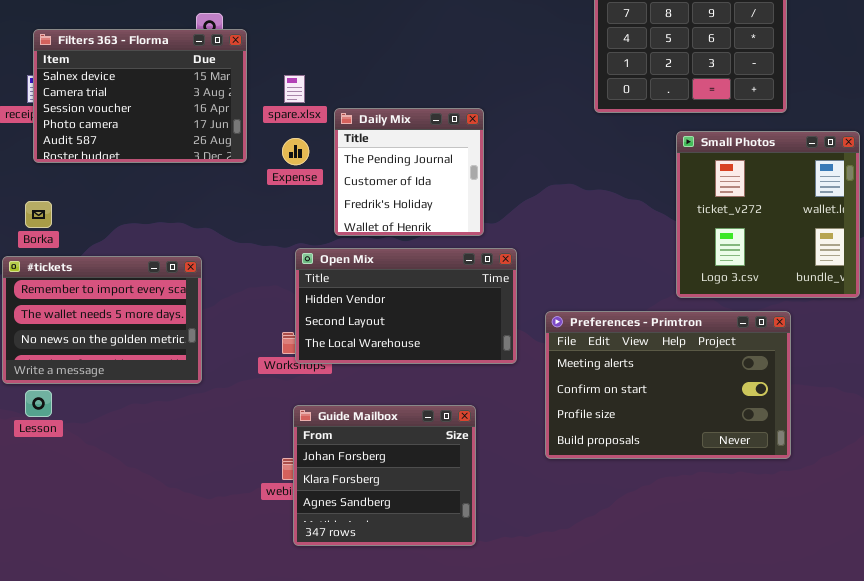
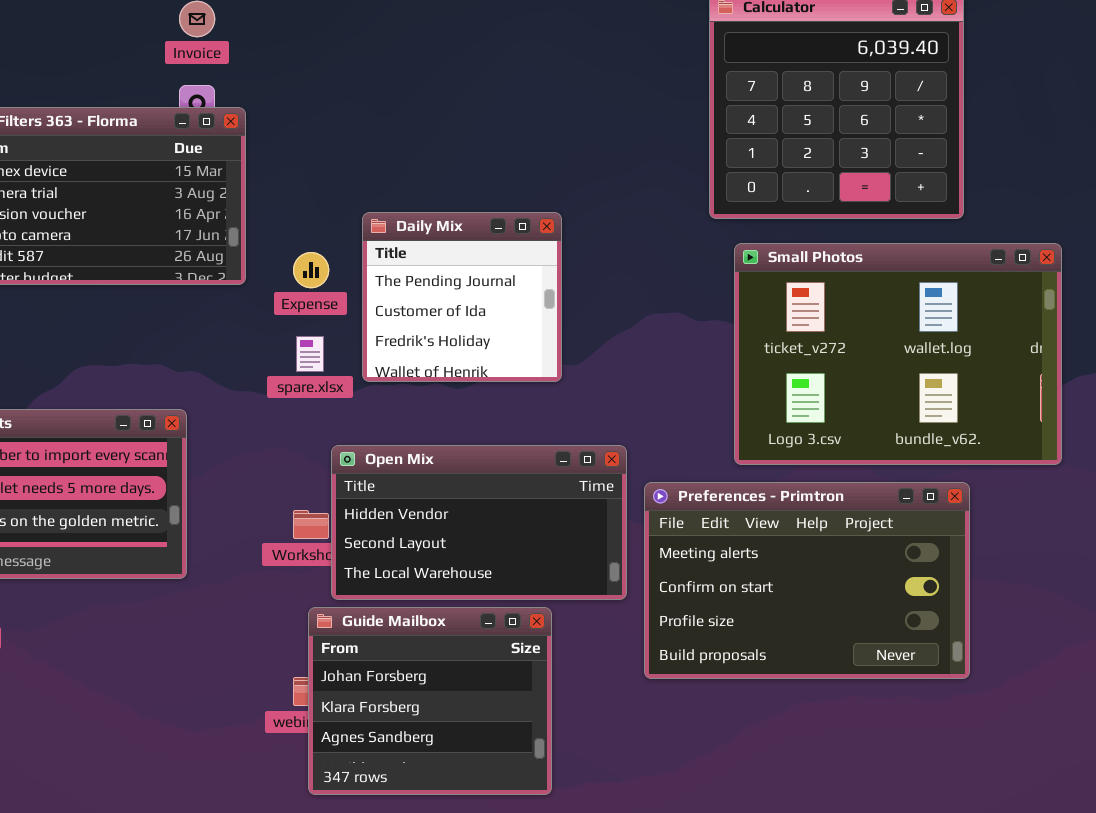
spare.xlsx: [284,75,305,103] -> [296,336,324,372], moved
Small Photos: [676,131,860,298] -> [734,243,1062,465], resized
Open Mix: [295,248,517,364] -> [331,445,627,600], moved

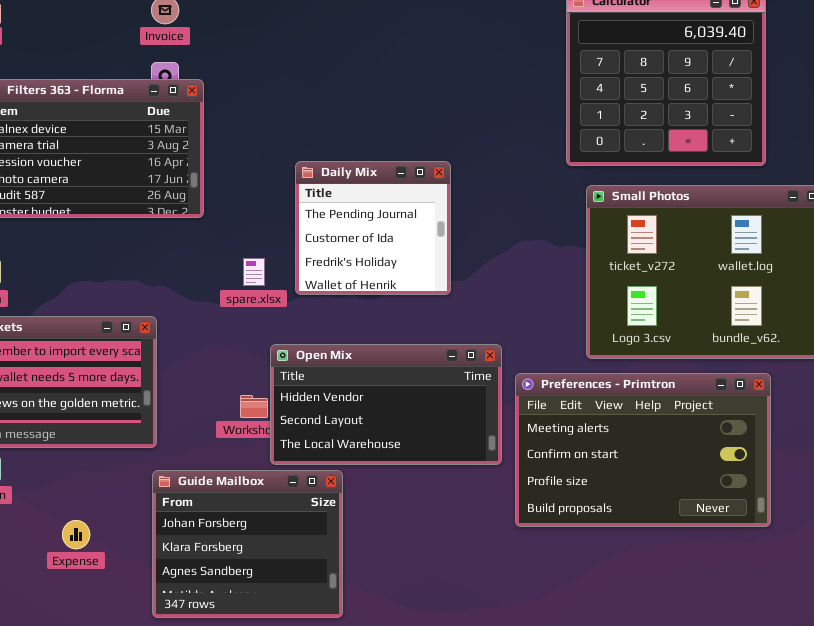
Expense: [293,252,329,288] -> [62,520,90,549], moved
Guide Mailbox: [308,607,552,795] -> [152,470,343,618], moved

